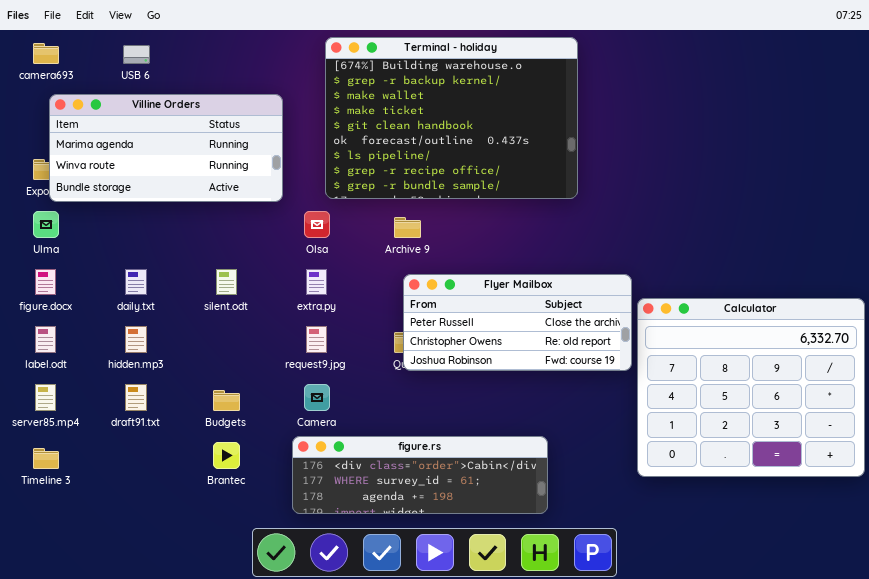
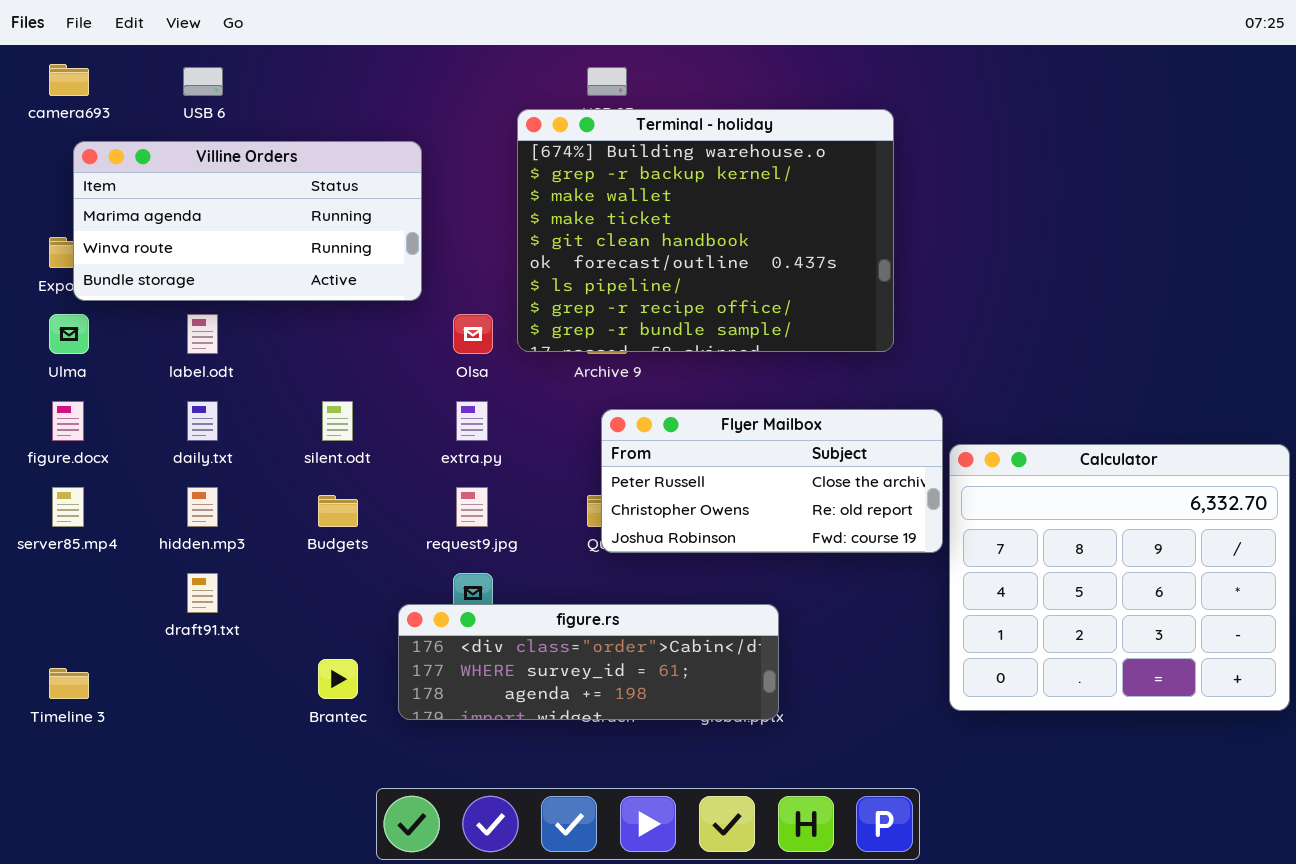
Terminal - holiday: [325,37,578,199] -> [517,109,894,352], moved
label.odt: [35,326,56,353] -> [187,314,218,354], moved
server85.mp4: [35,384,56,411] -> [52,487,84,527], moved
Budgets: [213,390,240,411] -> [318,495,358,527], moved
figure.rs: [292,436,548,514] -> [398,604,779,720], moved

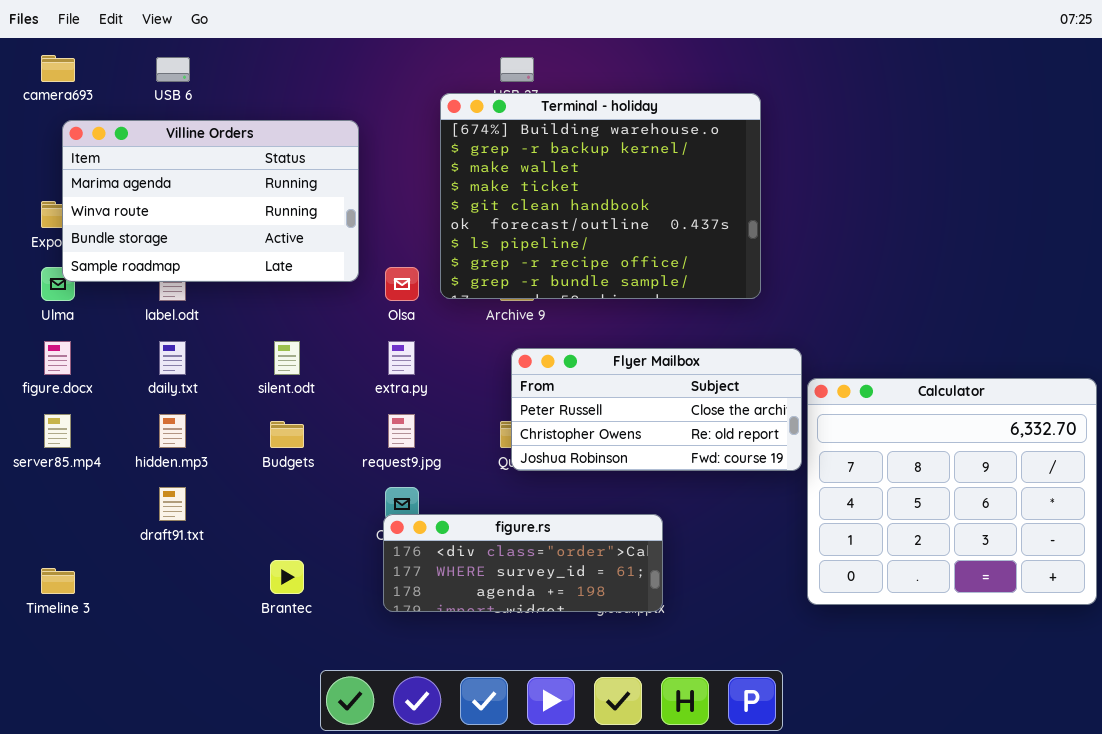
Villine Orders: [73,141,422,301] -> [62,120,359,282], resized
figure.rs: [398,604,779,720] -> [383,514,663,612], resized

